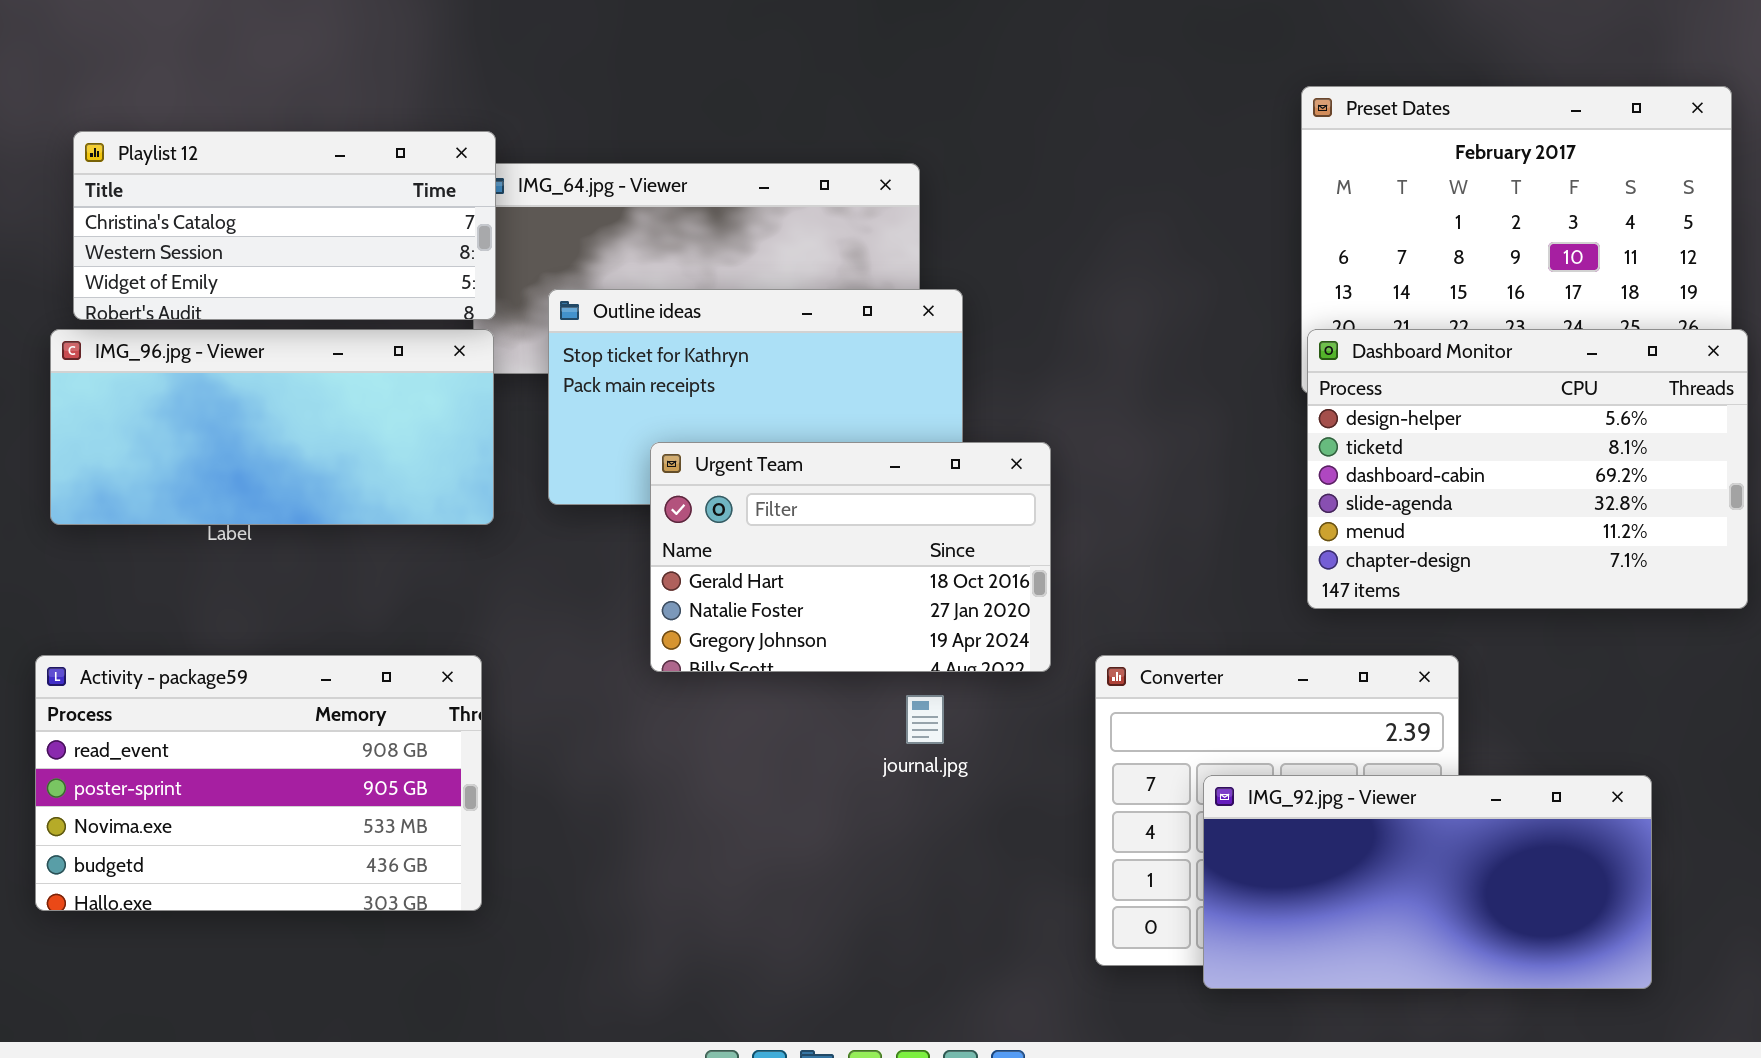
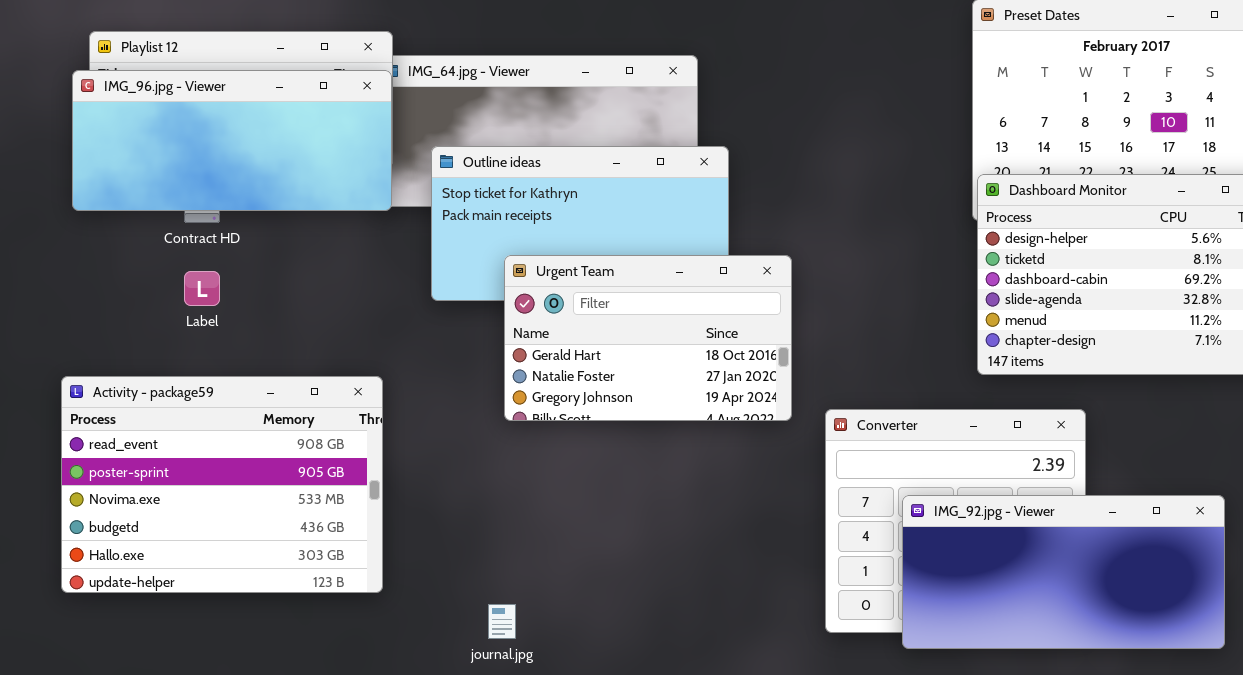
IMG_96.jpg - Viewer: [50,329,494,525] -> [72,70,392,211], moved
Activity - package59: [35,655,482,911] -> [61,376,383,593], resized
journal.jpg: [906,695,944,744] -> [488,604,516,639], moved

